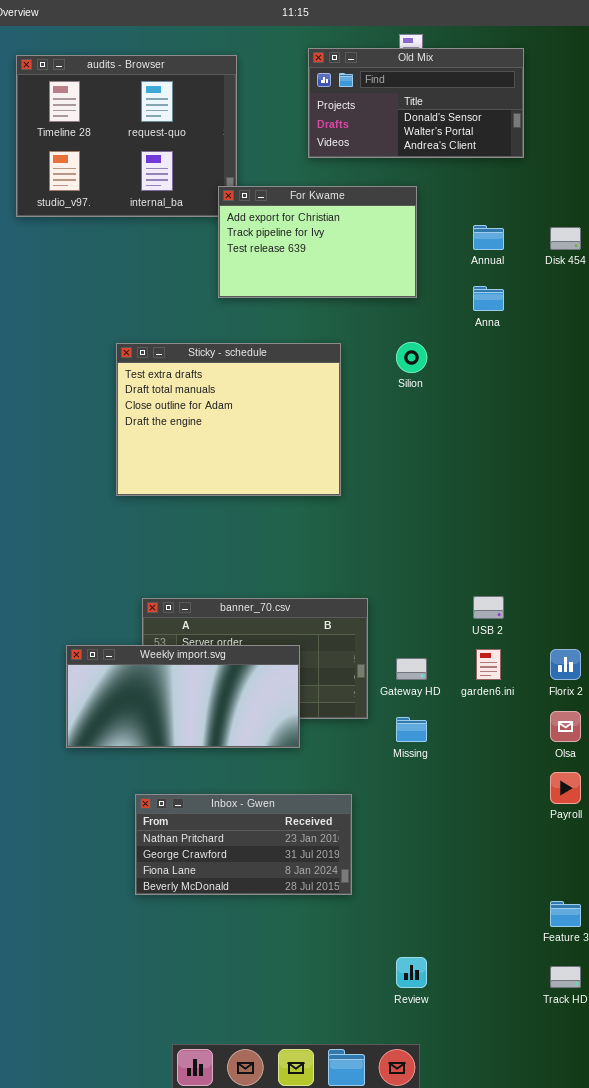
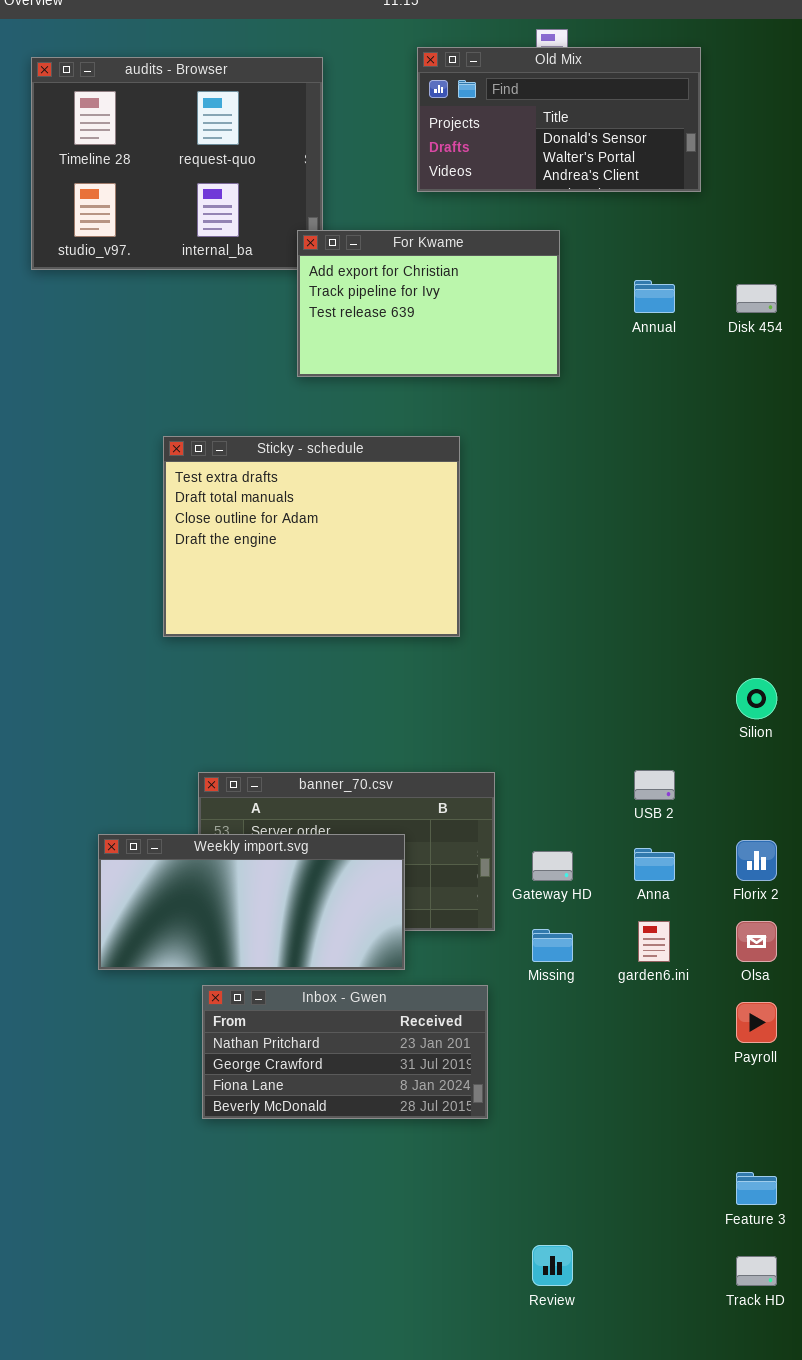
Anna: [473,286,504,311] -> [634,848,675,881], moved
Silion: [396,342,427,373] -> [736,678,777,719], moved
garden6.ini: [476,649,501,680] -> [638,921,670,962], moved
Inbox - Gwen: [135,794,352,895] -> [202,985,488,1119], moved

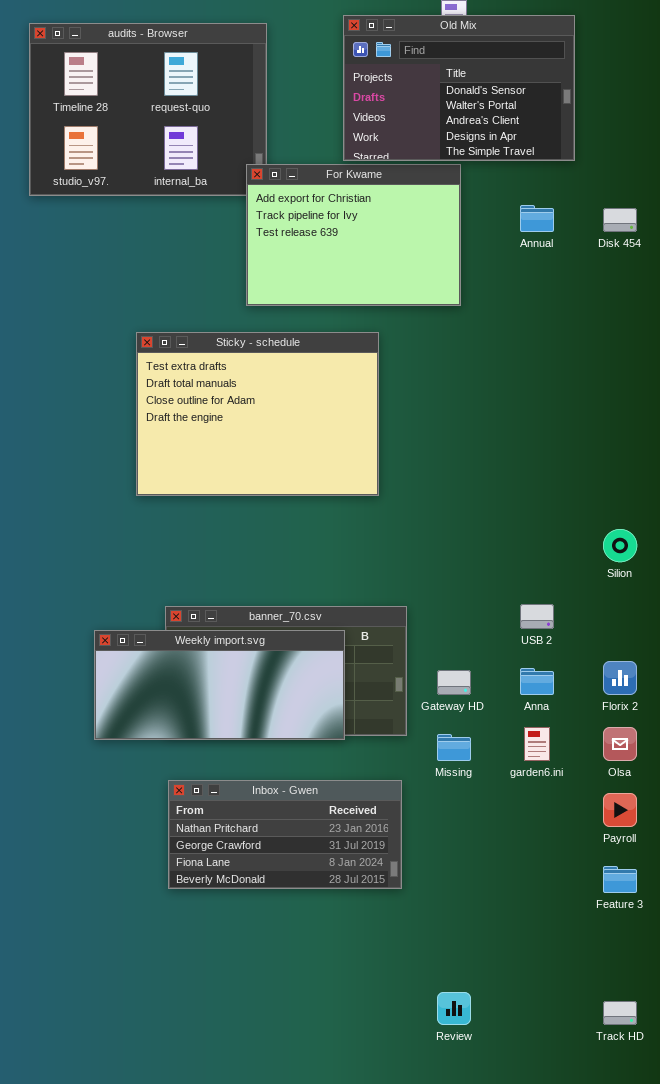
Old Mix: [417,47,701,192] -> [343,15,575,161], resized
For Kwame: [297,230,560,377] -> [246,164,461,306], resized
Weekly import.svg: [98,834,405,970] -> [94,630,345,740], moved
Feature 3: [736,1172,777,1205] -> [603,866,637,893], moved

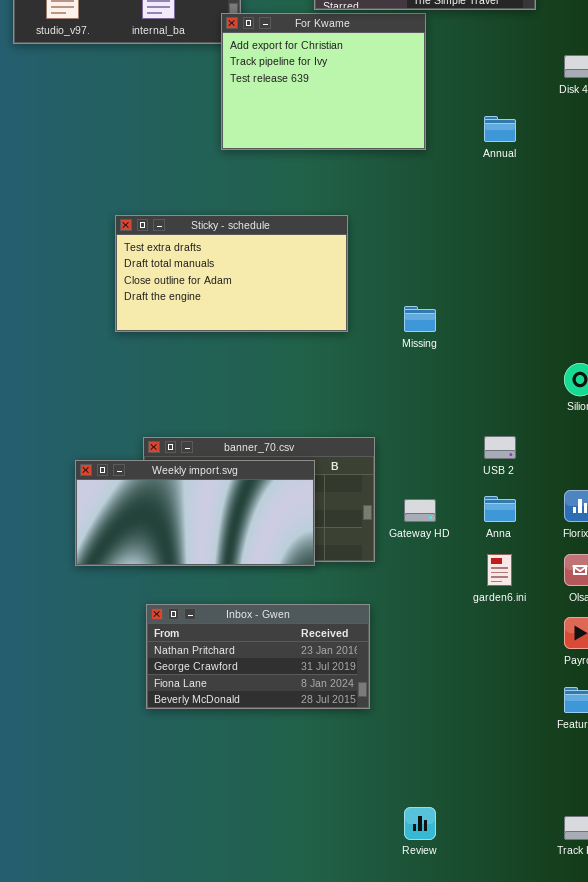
Annual: [520,205,554,232] -> [484,116,516,142], moved
Sticky - schedule: [136,332,379,496] -> [115,215,348,332], resized
Missing: [437,734,471,761] -> [404,306,436,332], moved

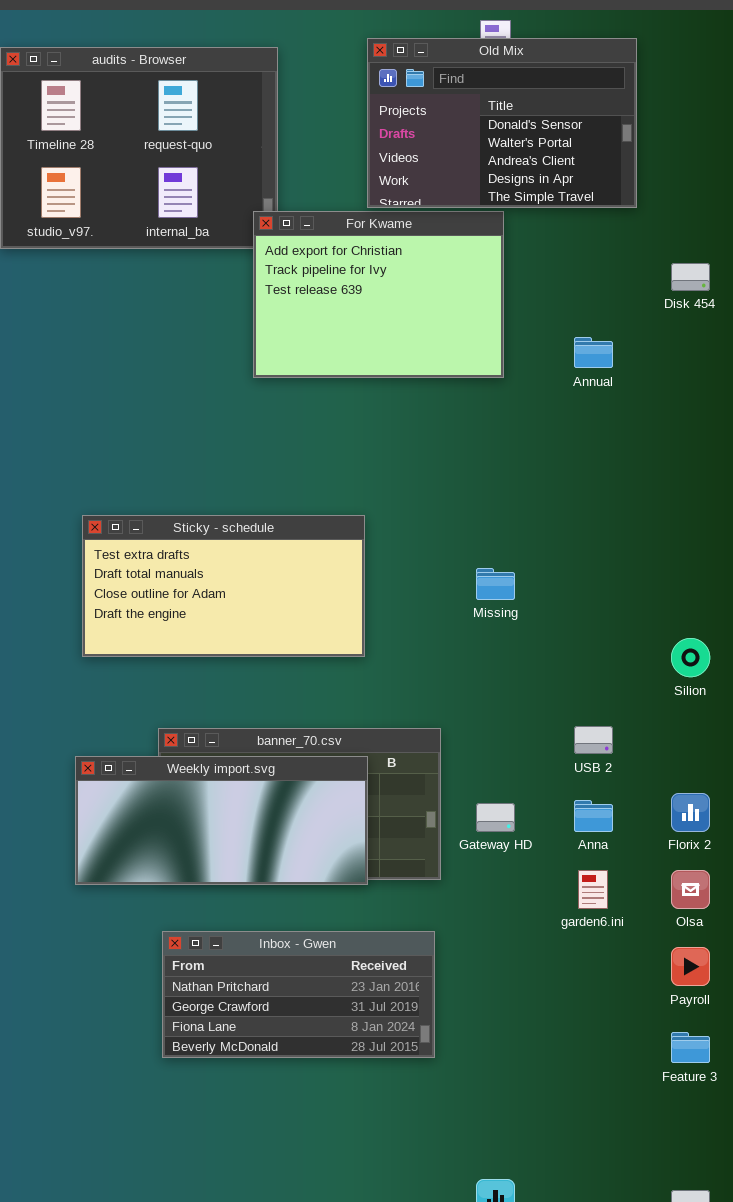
Sticky - schedule: [115,215,348,332] -> [82,515,365,657], moved

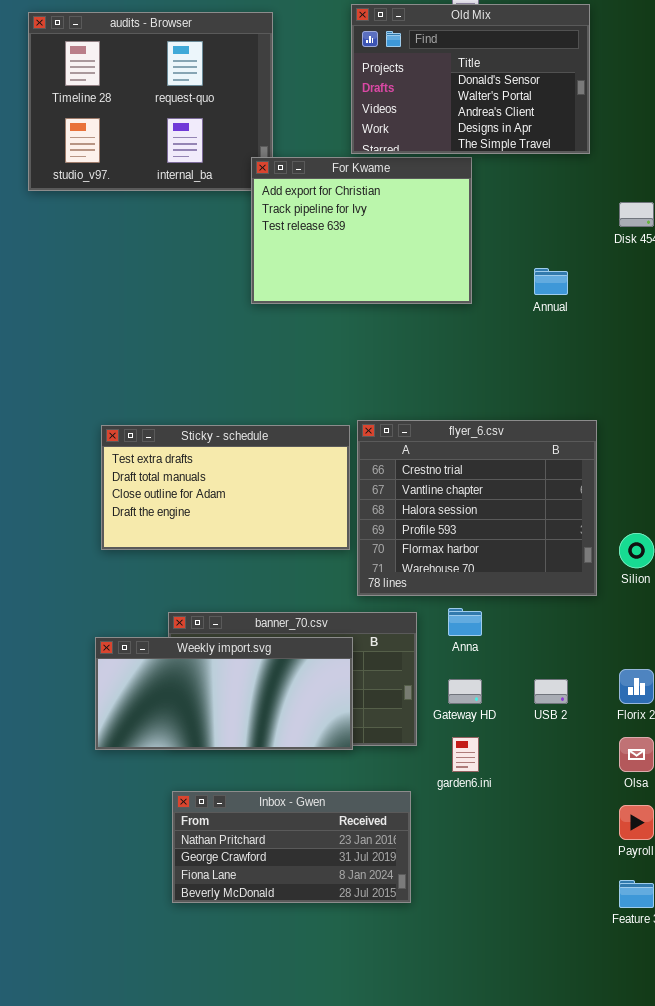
flyer_6.csv: none -> [357,420,597,596], opened
USB 2: [574,726,613,754] -> [534,679,568,704], moved
Anna: [574,800,613,832] -> [448,608,482,636], moved
garden6.ini: [578,870,608,909] -> [452,737,479,772], moved

